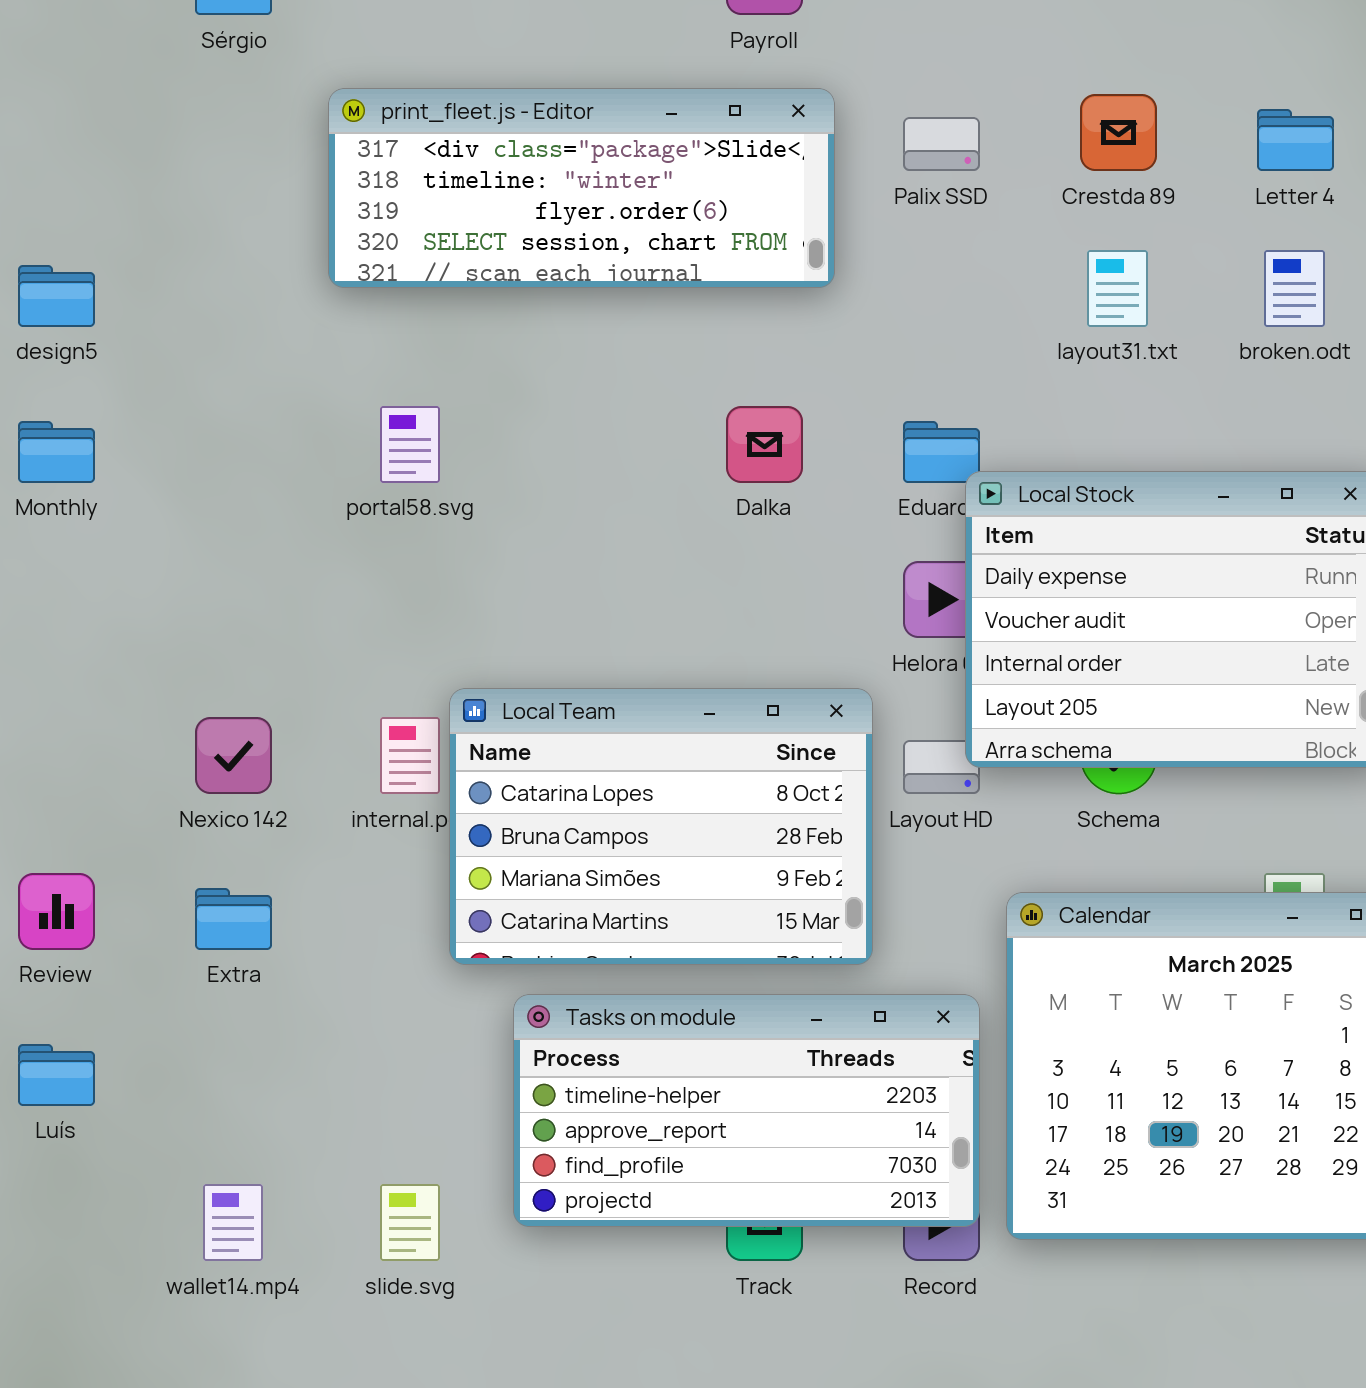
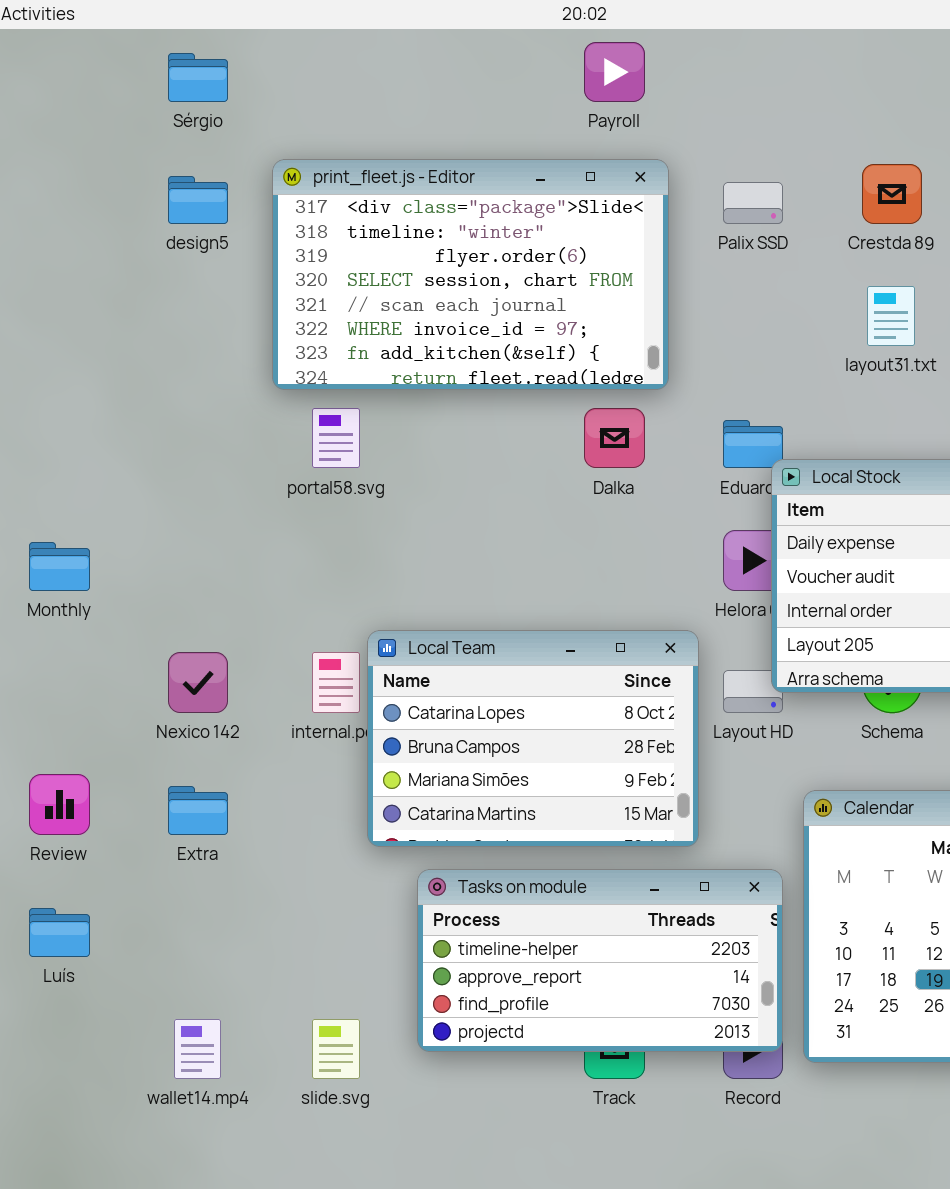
print_fleet.js - Editor: [328,88,835,288] -> [272,159,669,390], resized
design5: [18,265,95,327] -> [168,176,228,224], moved
Monthly: [18,421,95,483] -> [29,542,90,591], moved

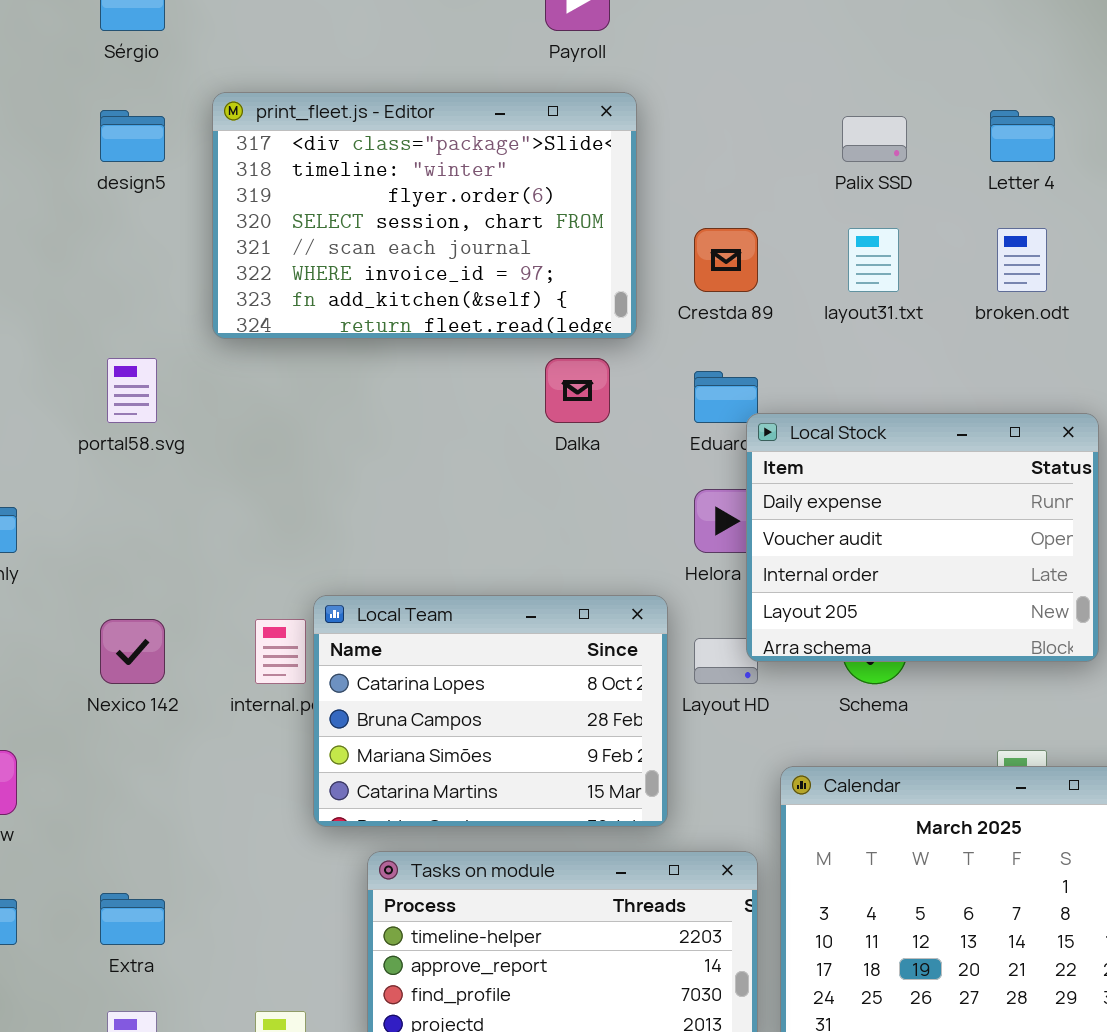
Crestda 89: [862,164,922,224] -> [694,228,758,292], moved
Palix SSD: [723,182,783,224] -> [842,116,907,162], moved
portal58.svg: [312,408,360,468] -> [107,358,157,423], moved
Extra: [168,786,228,835] -> [100,893,165,945], moved

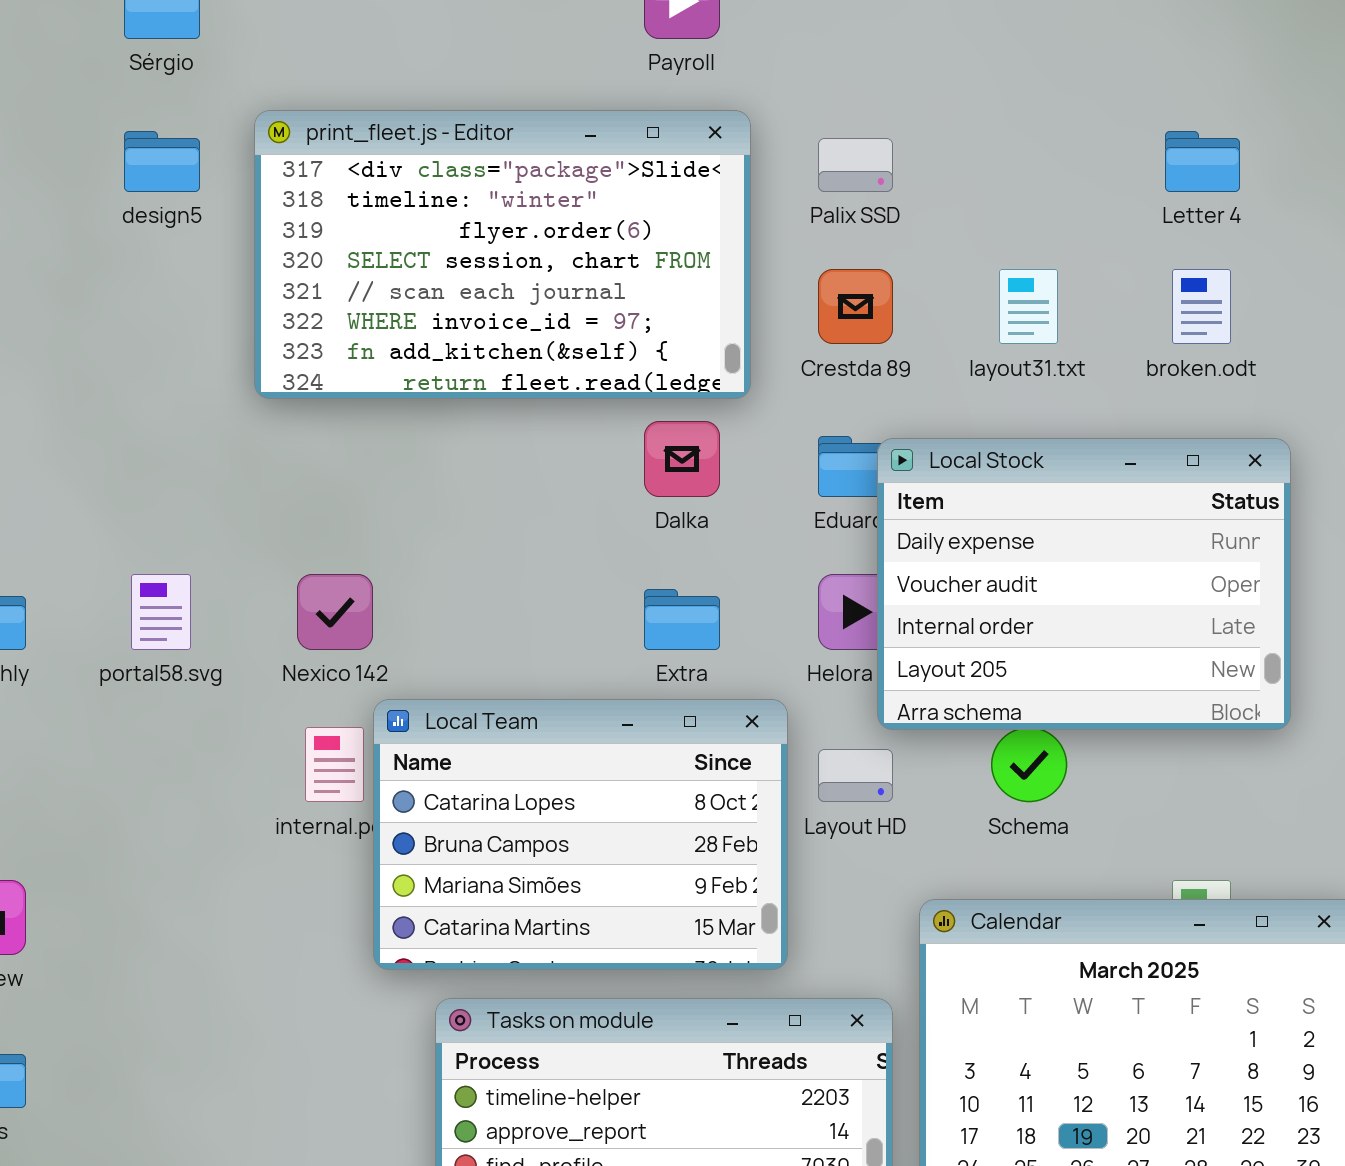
Palix SSD: [842,116,907,162] -> [818,138,893,192], moved
portal58.svg: [107,358,157,423] -> [131,574,191,650], moved
Local Stock: [746,413,1099,662] -> [877,438,1291,730], moved
Nexico 142: [100,619,165,684] -> [297,574,373,650], moved
Extra: [100,893,165,945] -> [644,589,720,650], moved

